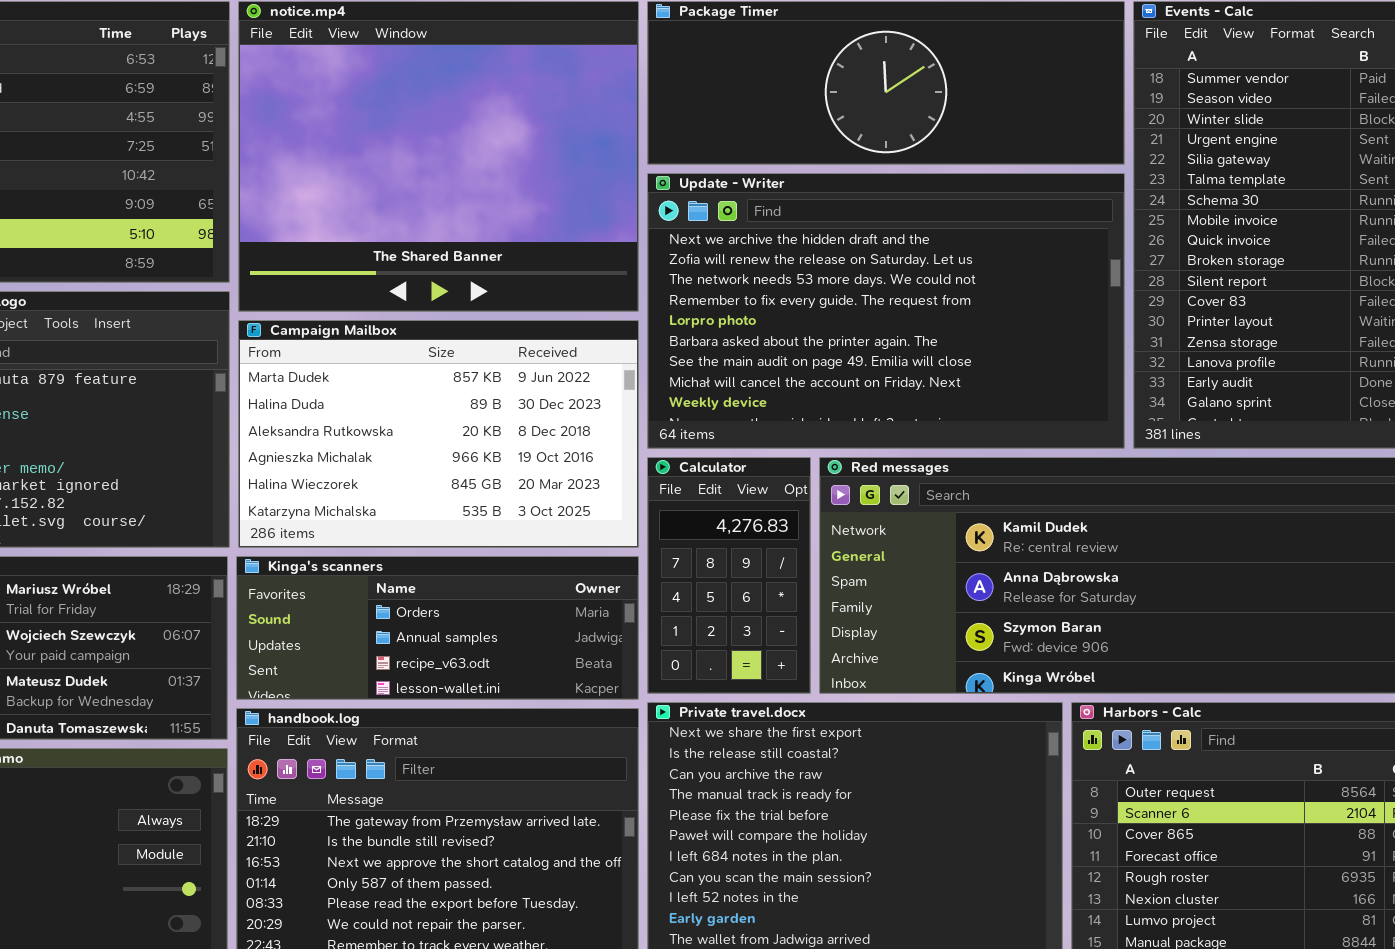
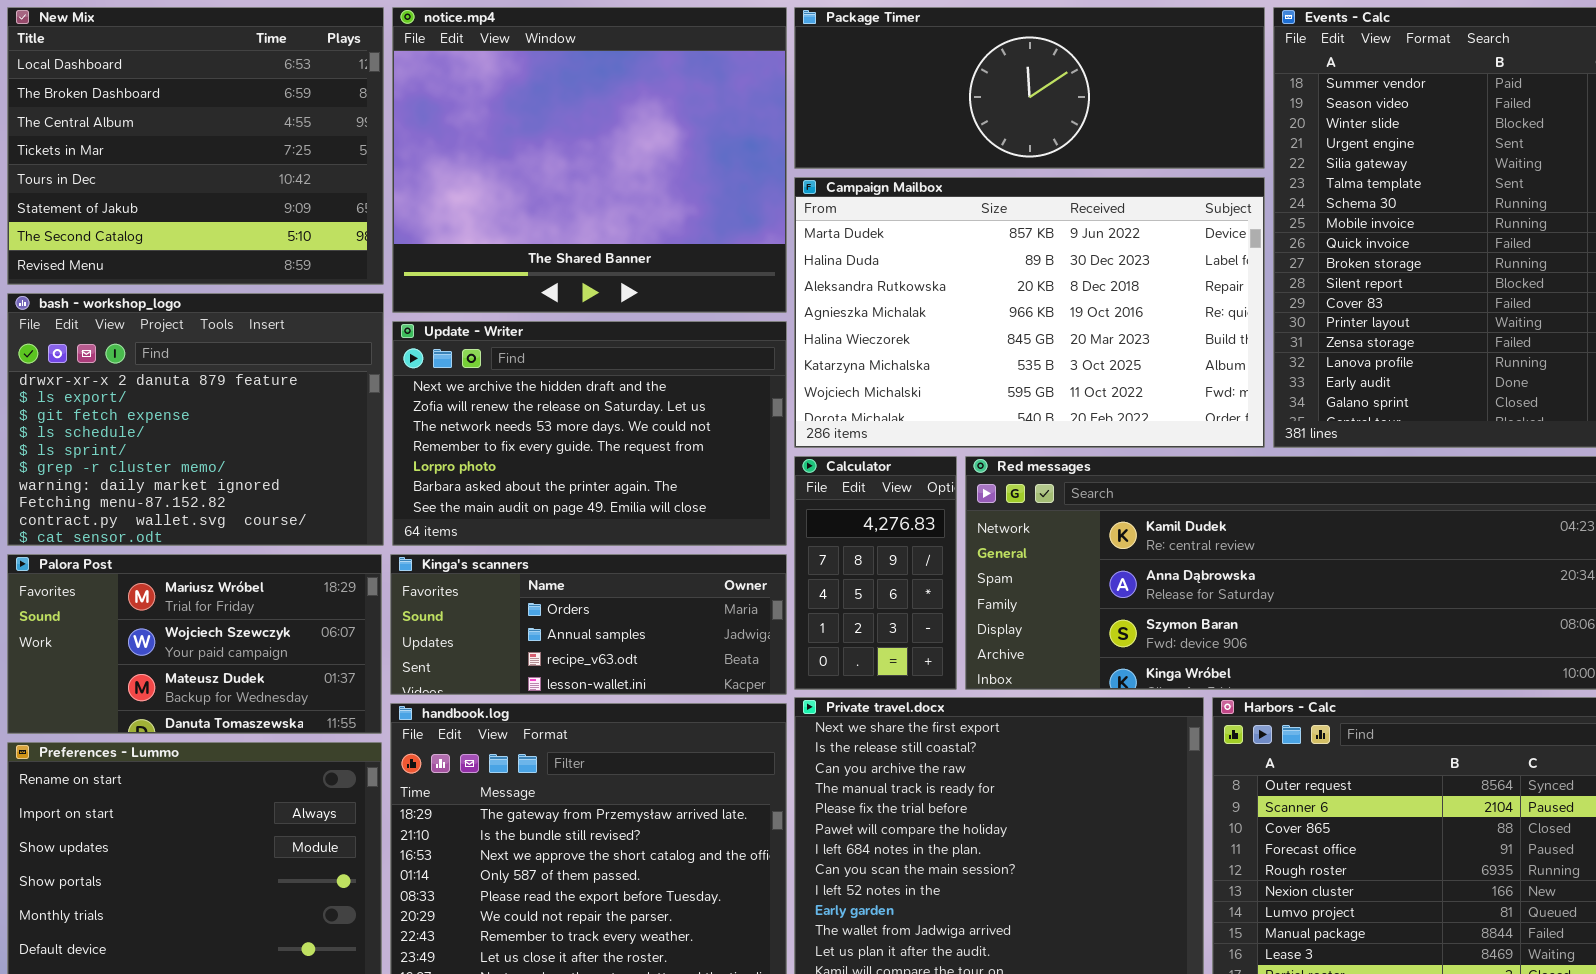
Update - Writer: [647,173,1125,449] -> [392,321,787,546], moved, resized
Campaign Mailbox: [238,320,639,548] -> [794,177,1265,448], moved, resized

